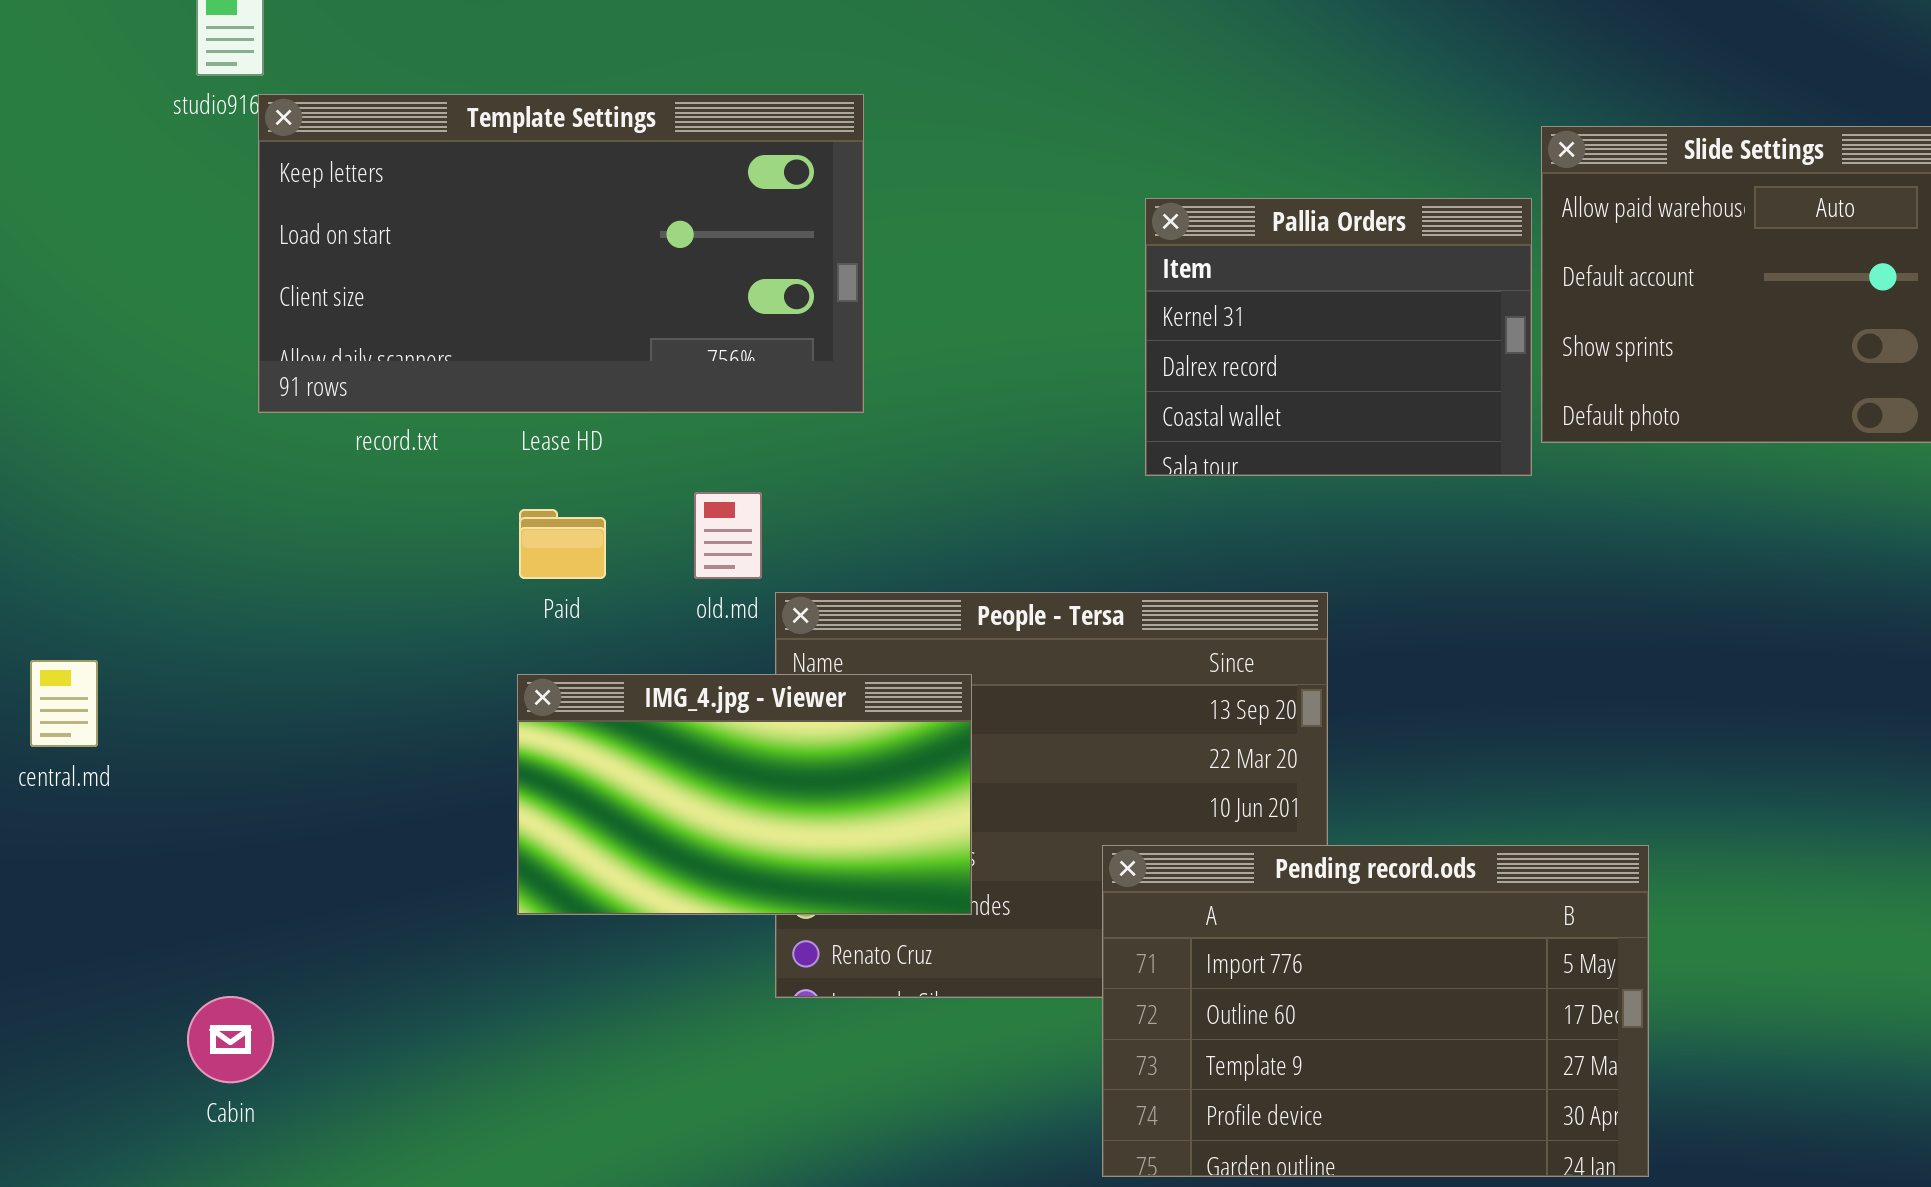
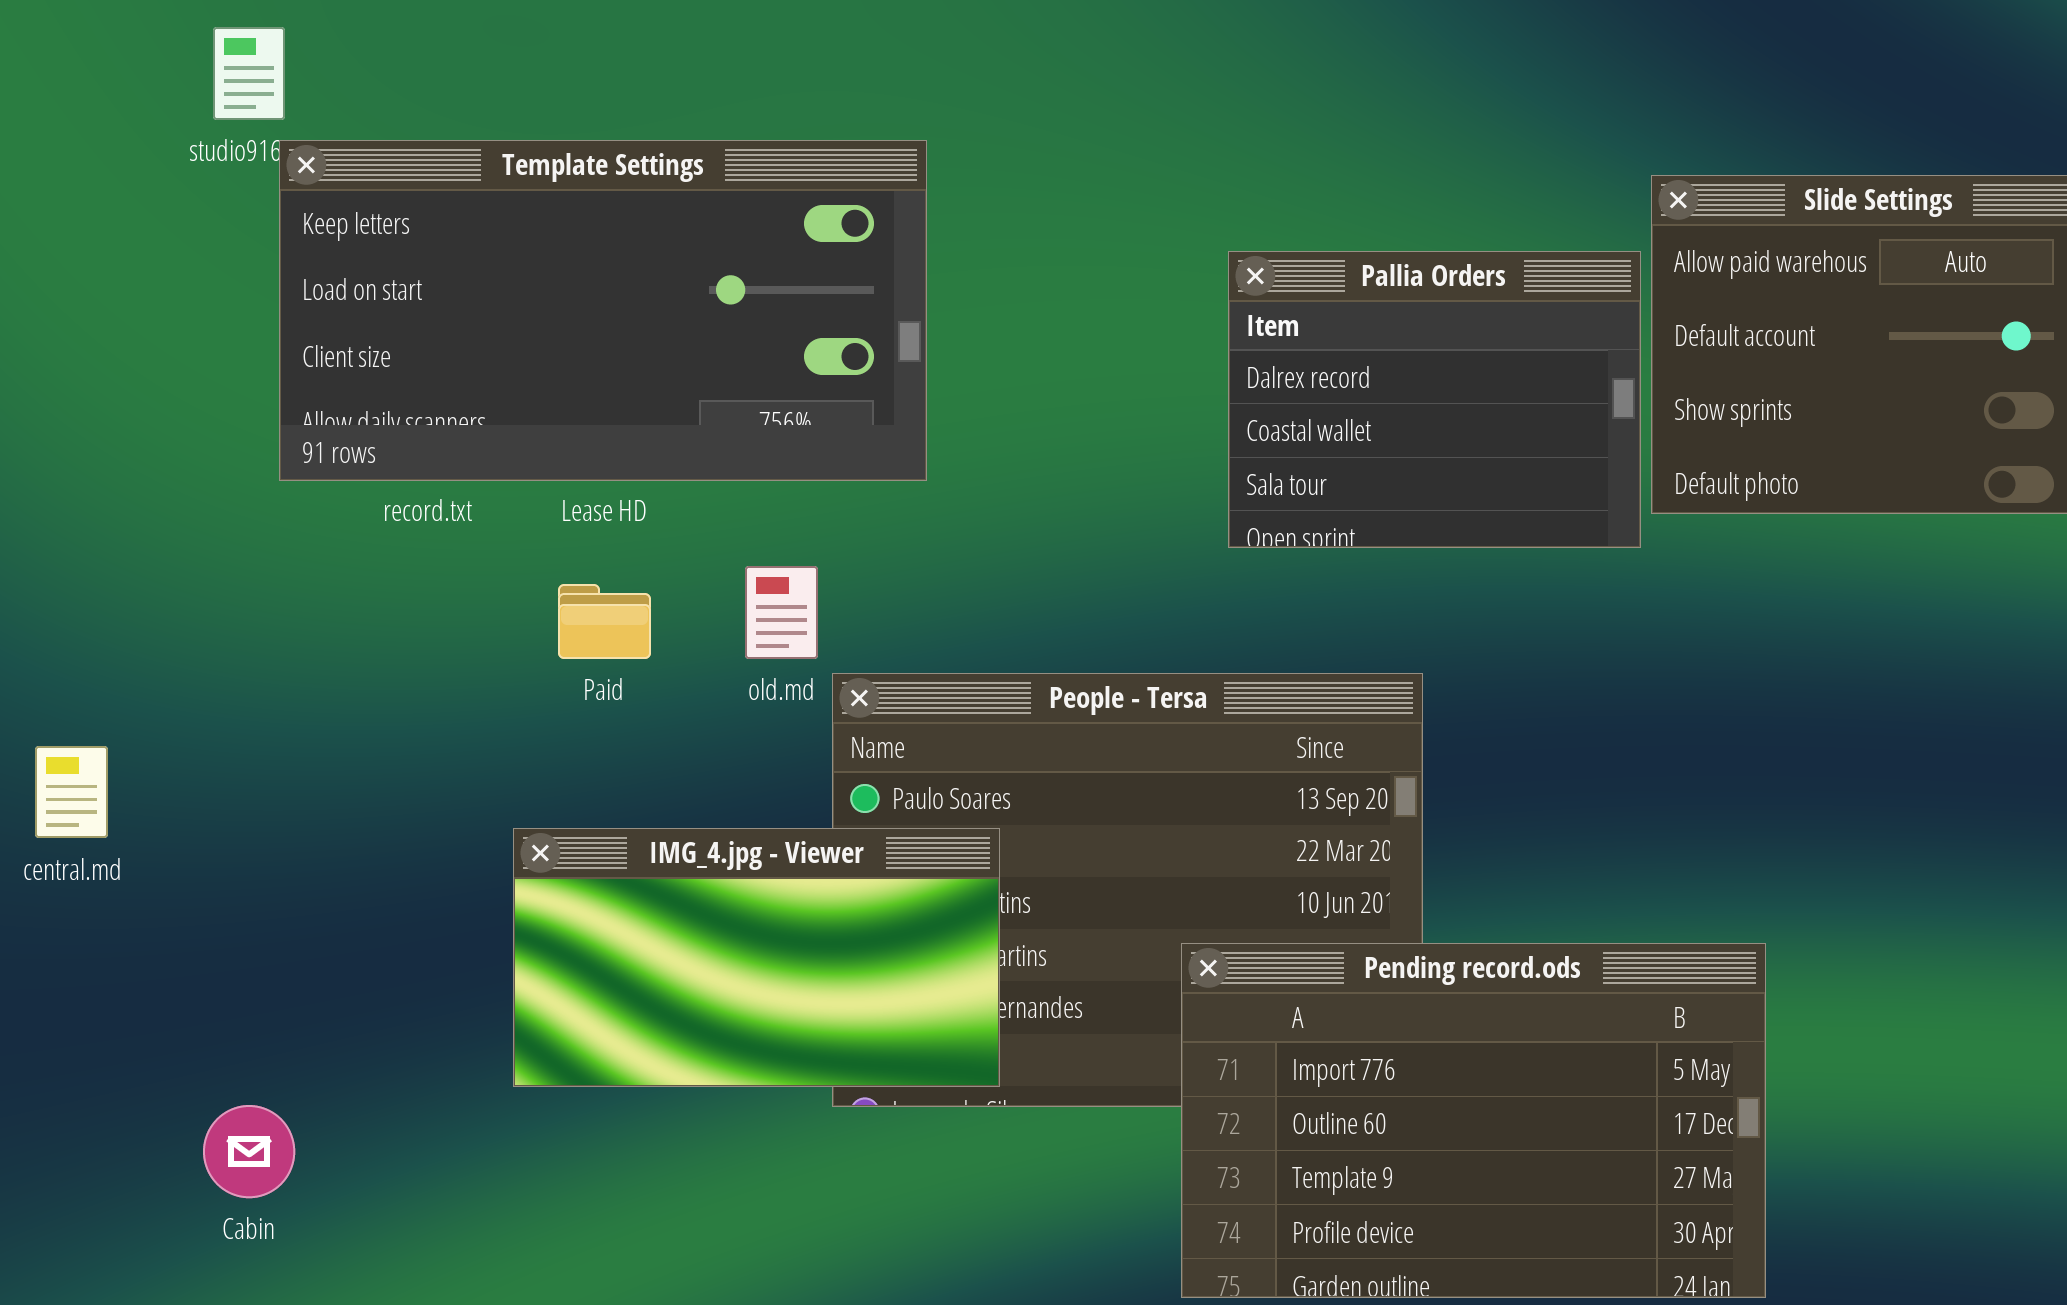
Pallia Orders: [1145,198,1532,476] -> [1228,251,1641,548], scrolled down 1 row
IMG_4.jpg - Viewer: [517,674,972,915] -> [513,828,1000,1087], moved

